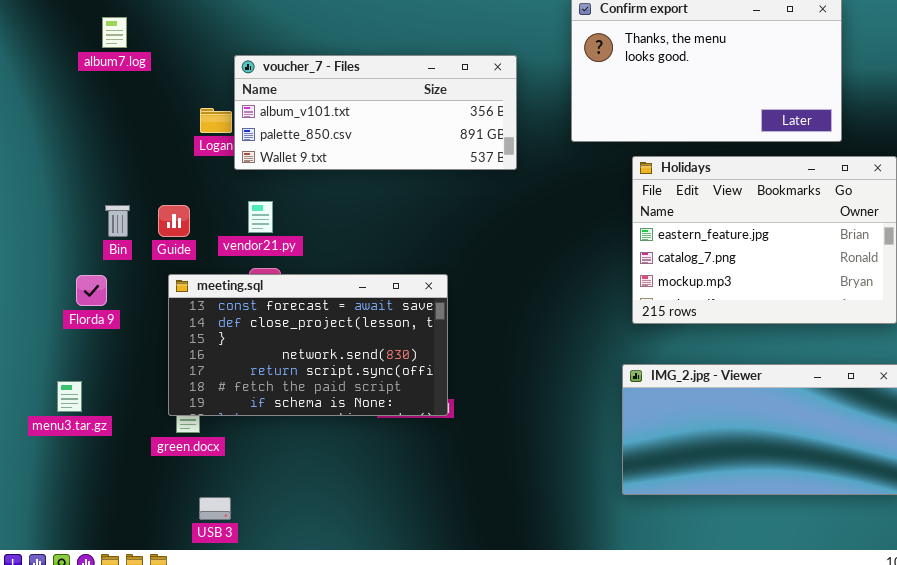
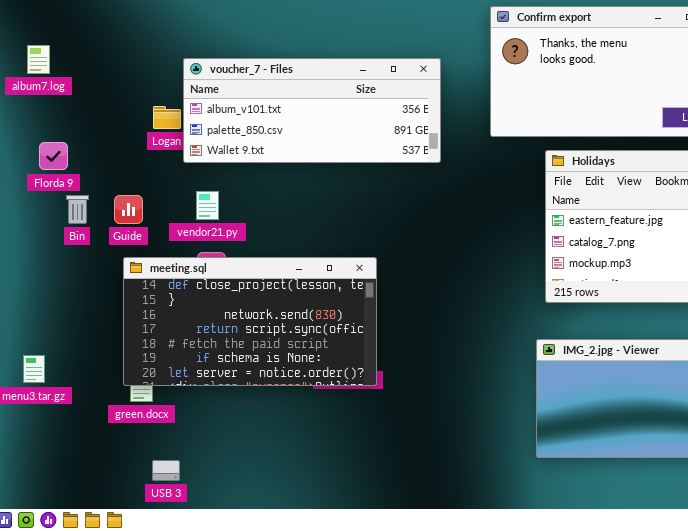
album7.log: [102,17,127,48] -> [27,45,50,74], moved
meeting.sql: [168,274,448,416] -> [123,257,377,386], scrolled down 1 row
Florda 9: [76,275,107,306] -> [39,142,68,170], moved

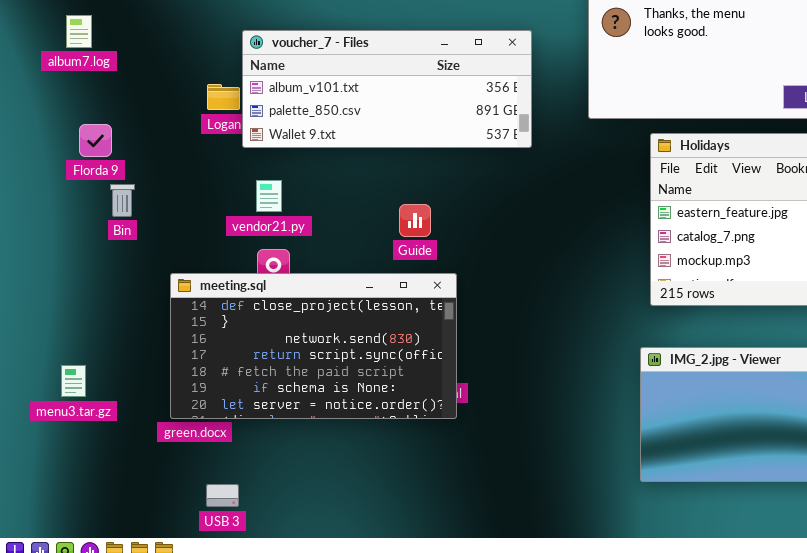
Guide: [114,195,143,224] -> [399,204,431,237], moved
meeting.sql: [123,257,377,386] -> [170,273,457,419], moved

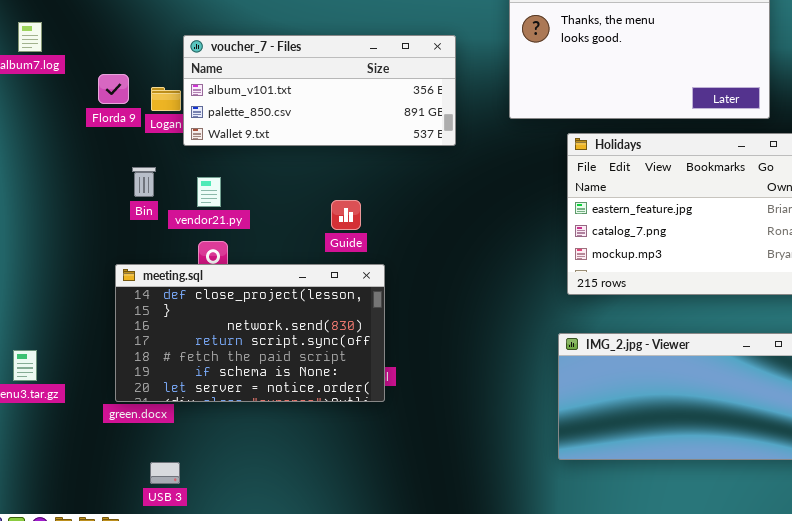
Florda 9: [79,124,112,157] -> [98,74,129,104], moved
Bin: [110,184,135,217] -> [132,167,156,197], moved

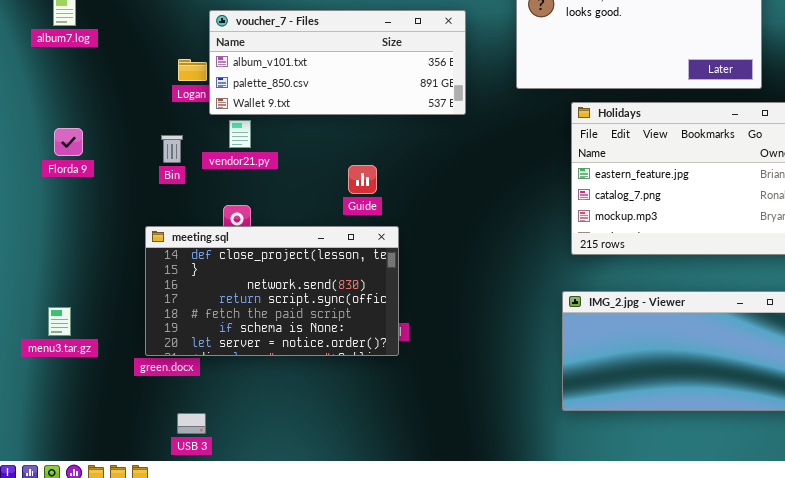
Florda 9: [98,74,129,104] -> [54,128,83,156], moved
vendor21.py: [197,177,221,207] -> [229,120,251,148], moved

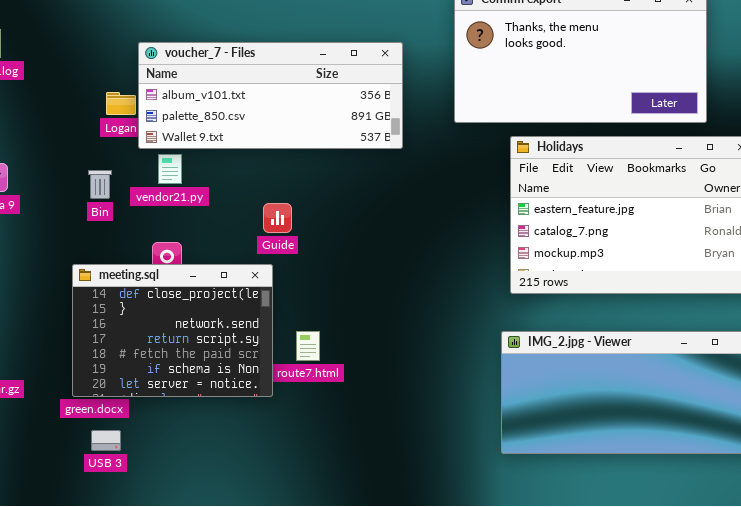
Guide: [348,165,377,194] -> [263,203,292,233], moved
meeting.sql: [145,226,399,356] -> [72,264,273,397], resized
USB 3: [177,413,206,434] -> [91,430,121,451], moved

